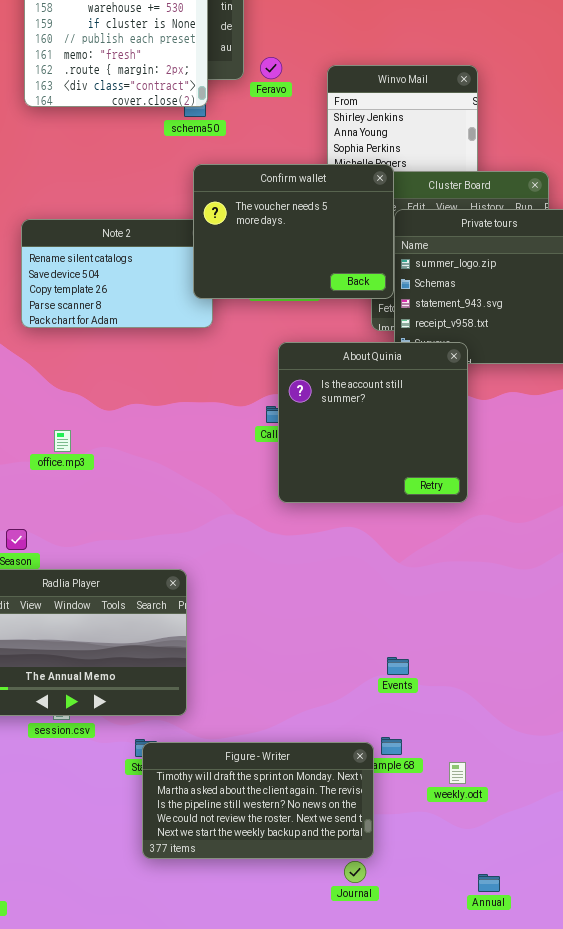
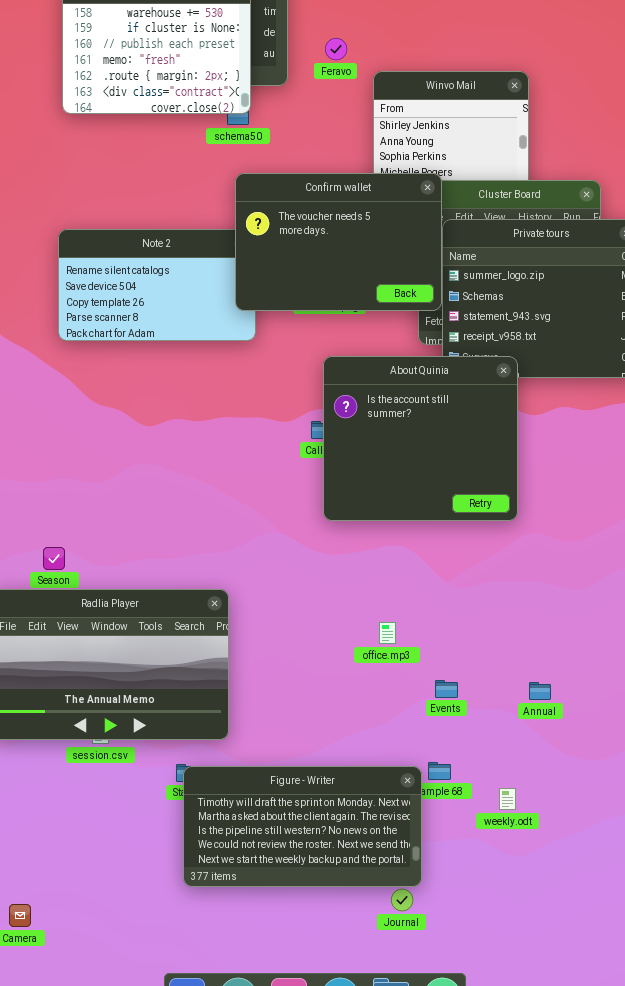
Feravo: [260,57,282,79] -> [325,38,347,60], moved
office.mp3: [54,430,71,452] -> [379,622,396,644], moved
Annual: [478,874,500,892] -> [529,682,551,700], moved

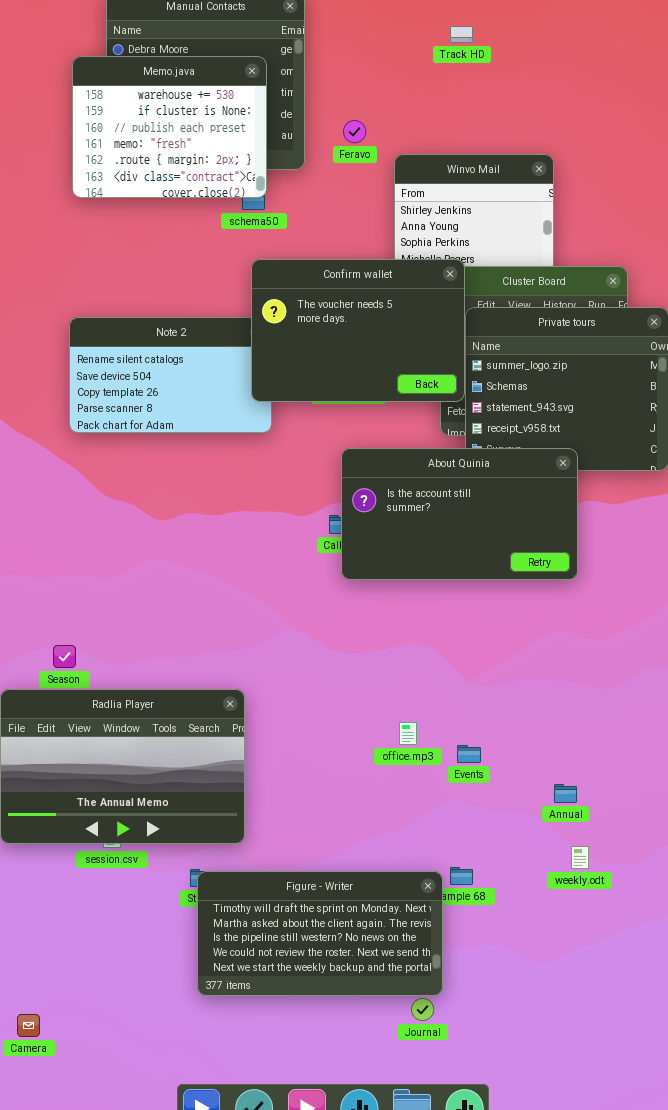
About Quinia: [323,356,518,521] -> [341,448,578,580], resized
Events: [435,680,458,698] -> [457,745,481,763], moved
weekly.odt: [499,788,516,810] -> [571,846,589,869], moved

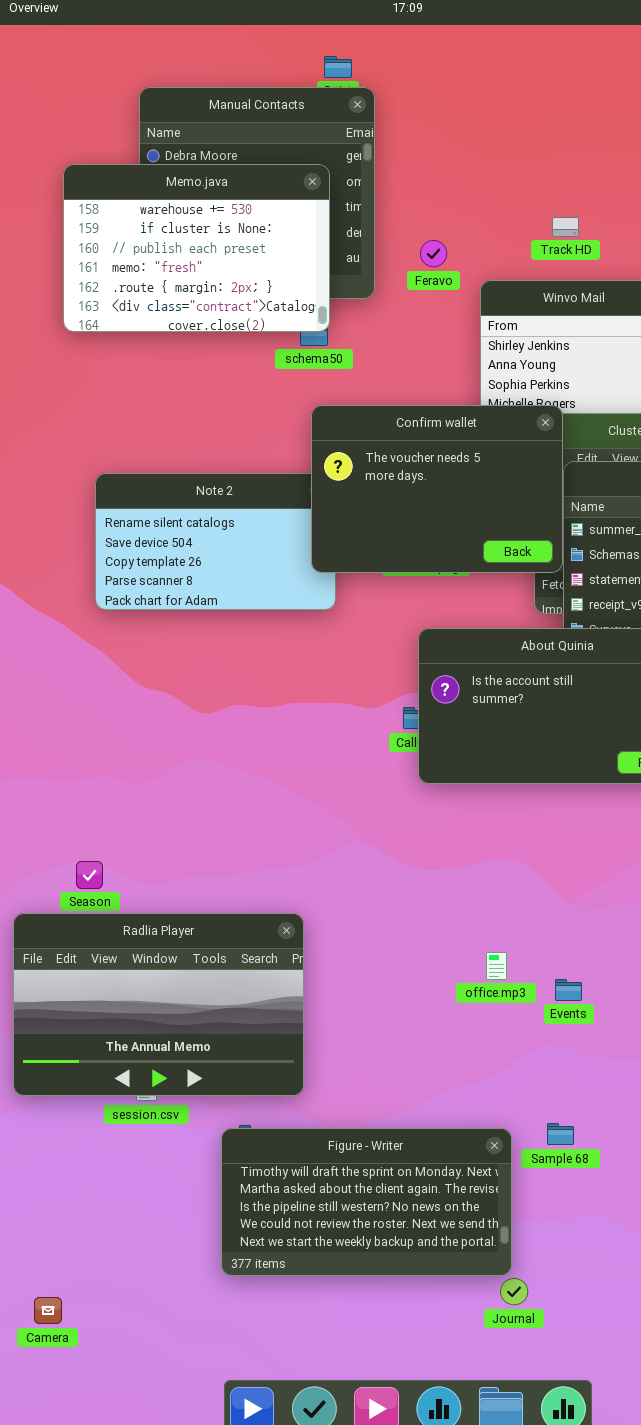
Track HD: [450,26,473,43] -> [552,217,579,237], moved
Memo.java: [72,56,267,198] -> [63,164,330,332], resized
Figure - Writer: [197,871,443,996] -> [221,1128,512,1276], moved

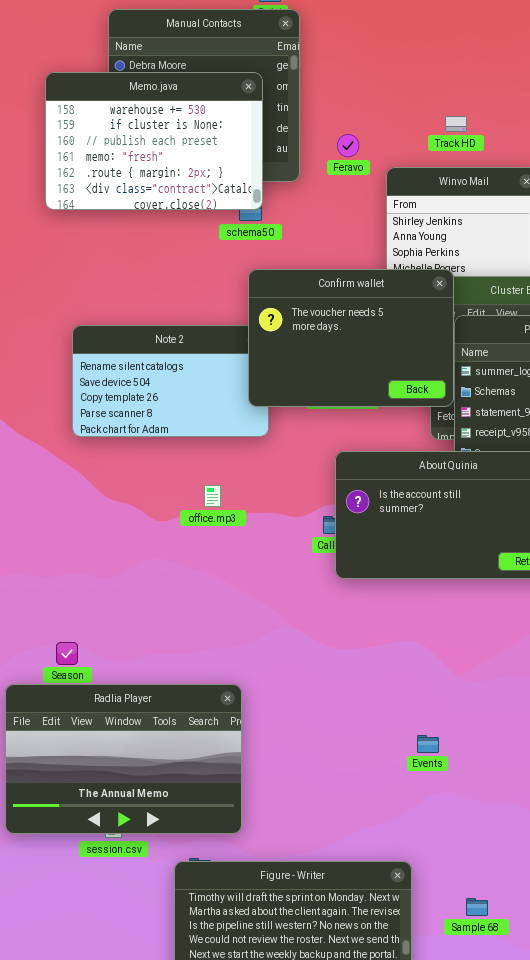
office.mp3: [486,952,507,980] -> [204,485,221,507], moved
Events: [555,979,582,1001] -> [417,735,439,753], moved
Sample 68: [547,1123,574,1145] -> [466,898,488,916], moved

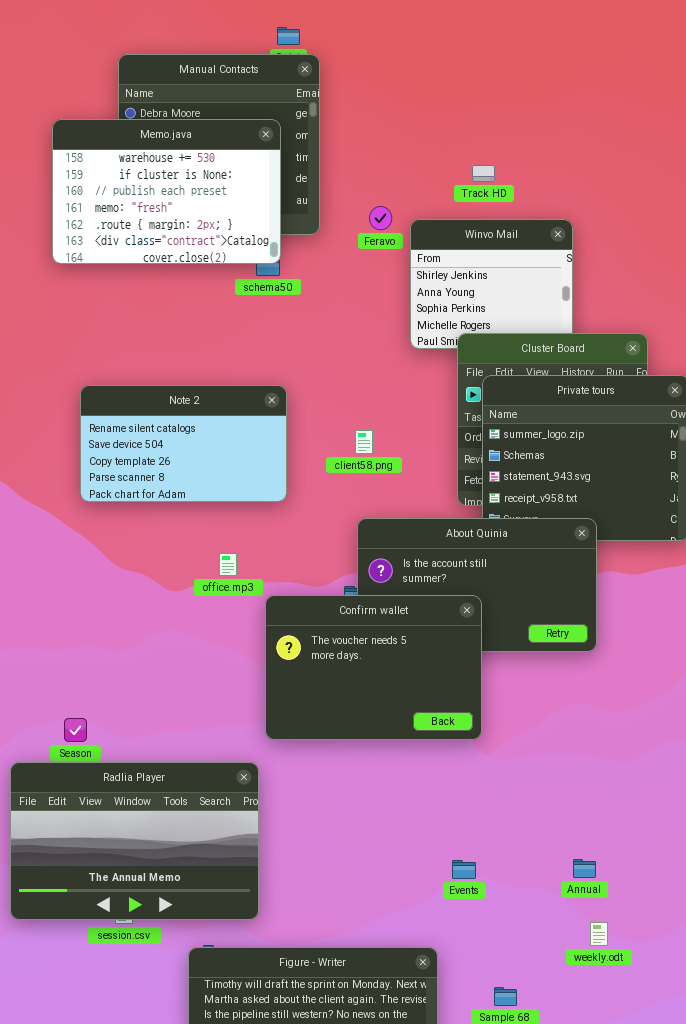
Feravo: [337,134,359,157] -> [369,206,392,230], moved
Confirm wallet: [248,269,454,407] -> [265,595,482,740], moved
Events: [417,735,439,753] -> [452,860,476,879], moved

